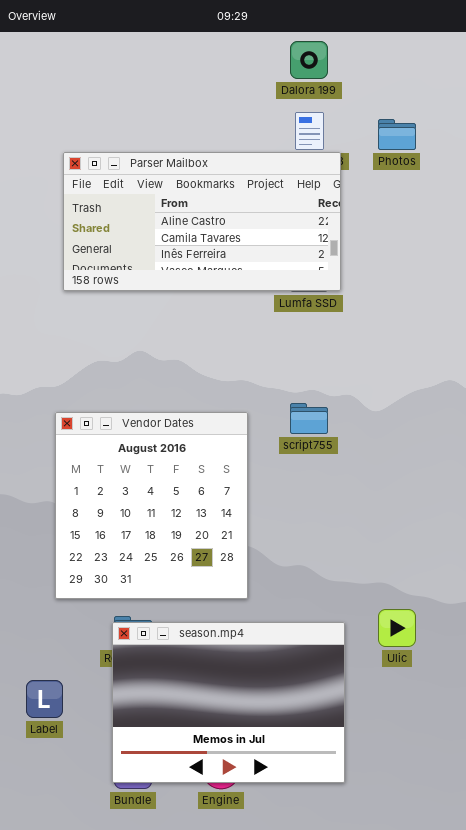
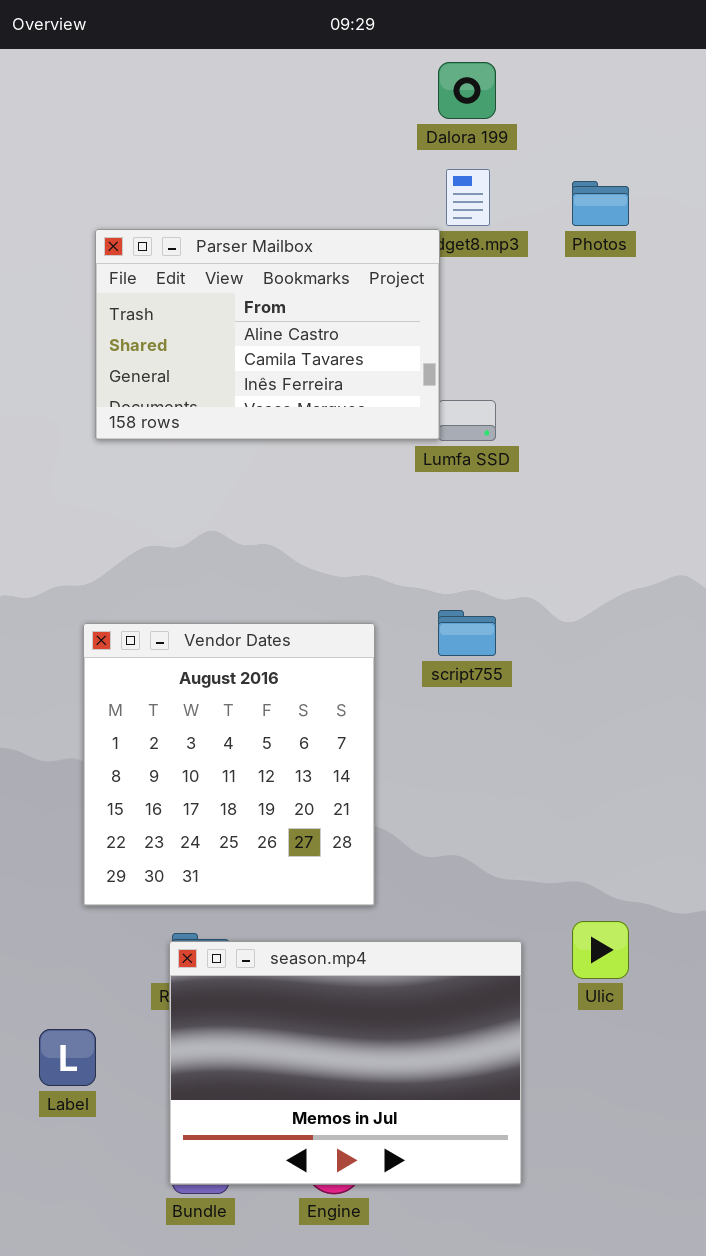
Parser Mailbox: [63,152,341,291] -> [95,229,440,440], resized

